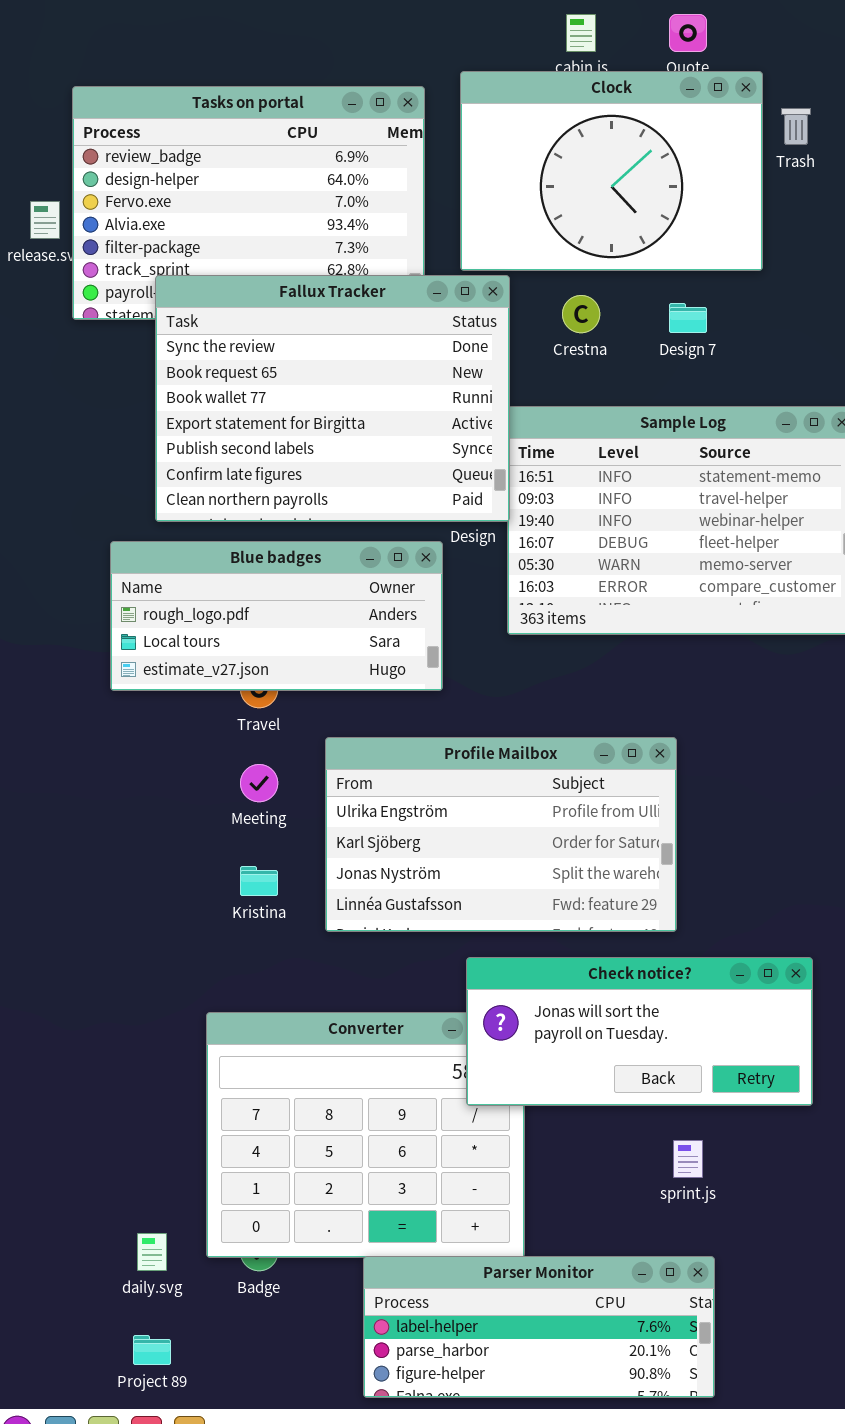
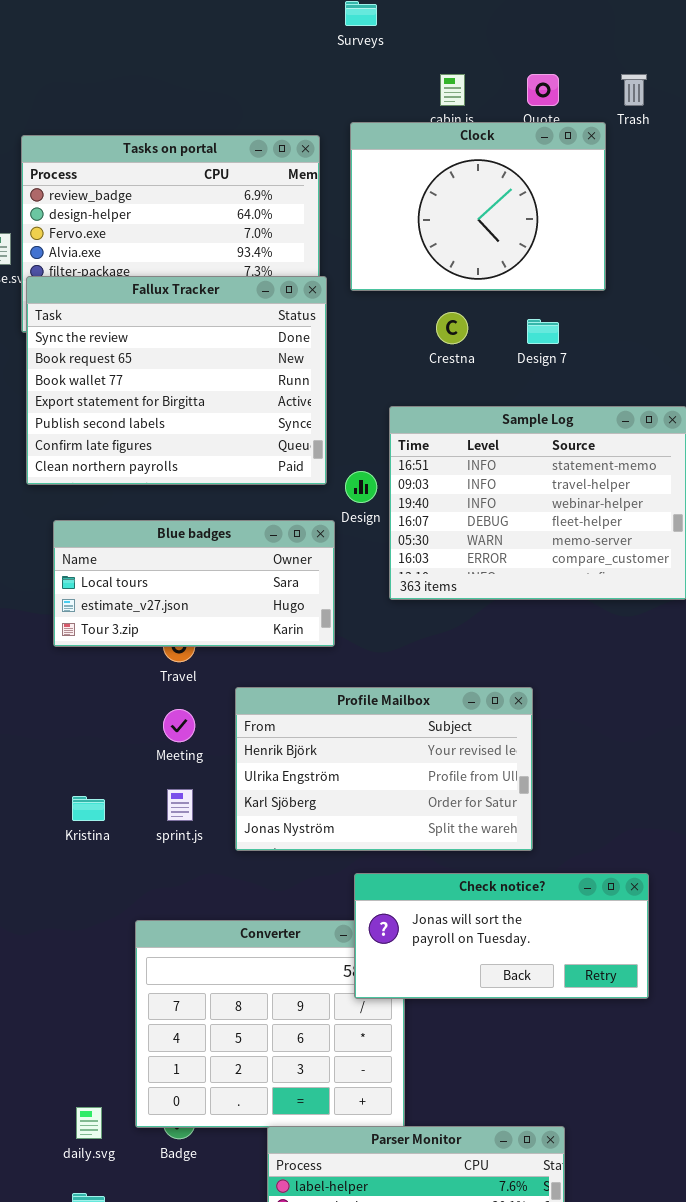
Trash: [781,108,811,145] -> [621,74,647,106], moved
Fallux Tracker: [155,275,510,522] -> [26,276,327,485], moved
Blue badges: [110,541,443,691] -> [53,520,335,647], scrolled down 1 row
Profile Mailbox: [325,737,677,932] -> [235,687,533,851], scrolled up 1 row
Kristina: [240,866,278,896] -> [72,796,105,821], moved
sprint.js: [673,1140,703,1178] -> [167,789,193,821], moved

